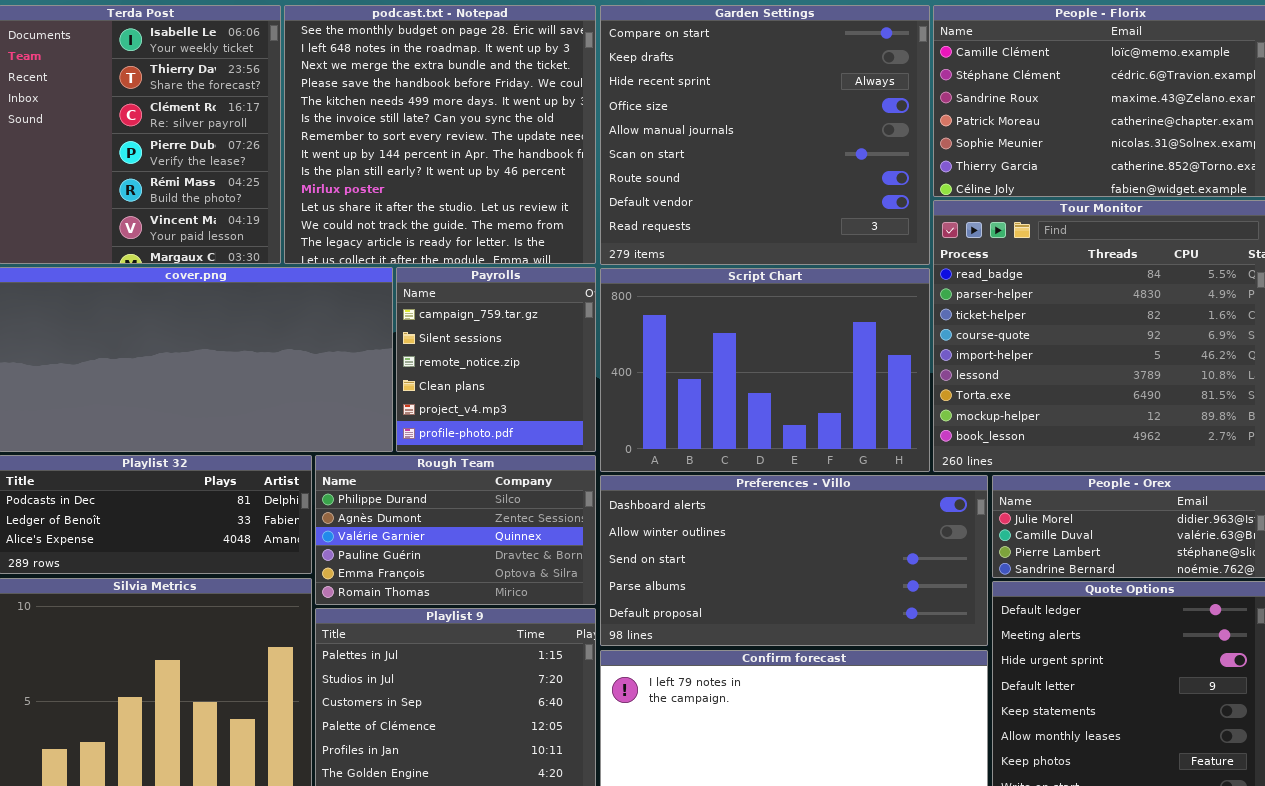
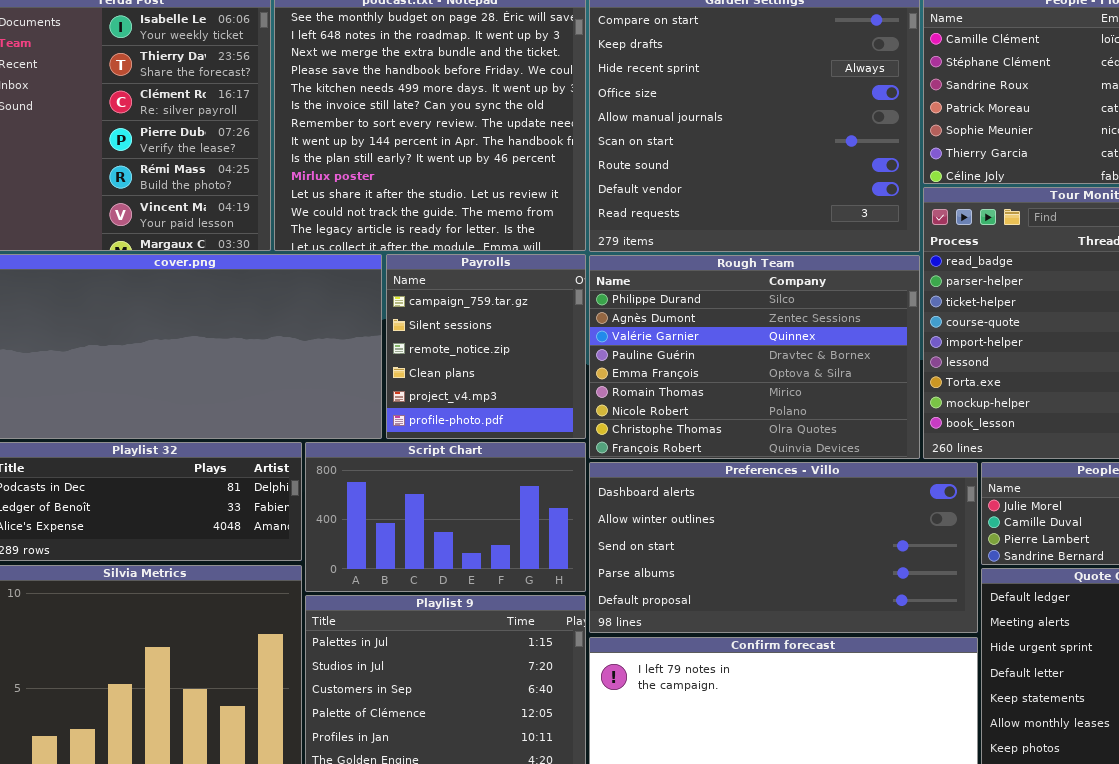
Script Chart: [600,268,930,472] -> [305,442,586,592], moved, resized
Rough Team: [315,455,596,605] -> [589,255,920,459], moved, resized

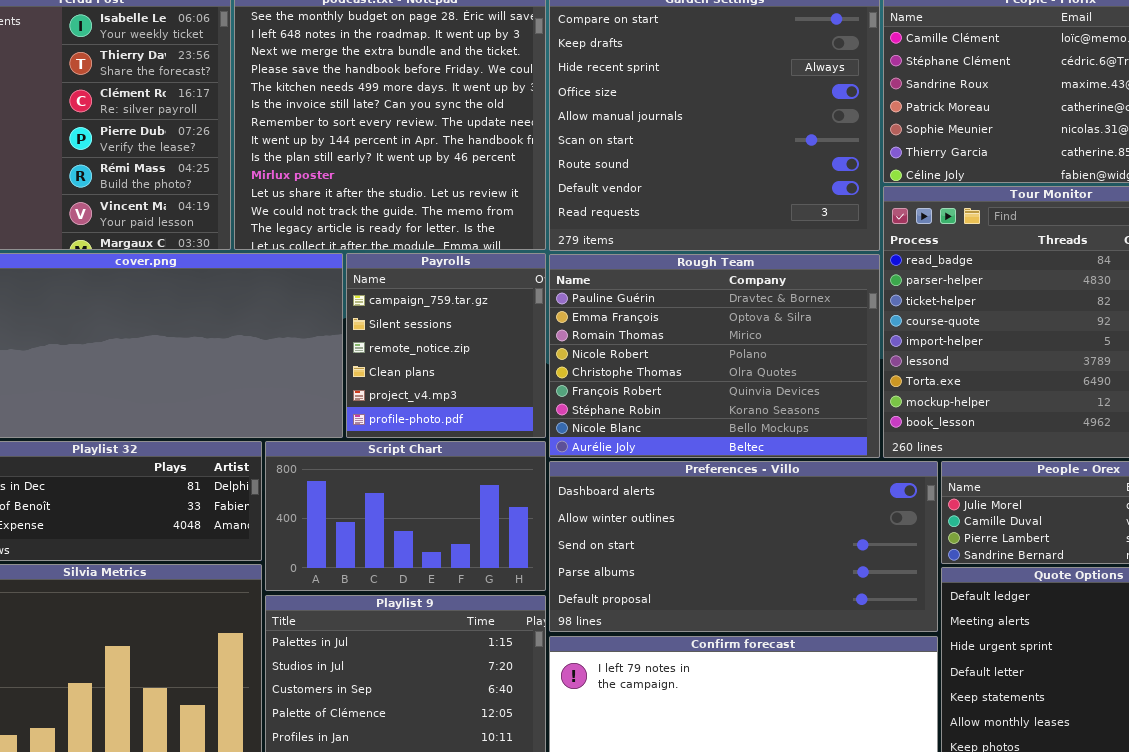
Rough Team: [589,255,920,459] -> [549,254,880,458], scrolled down 3 rows

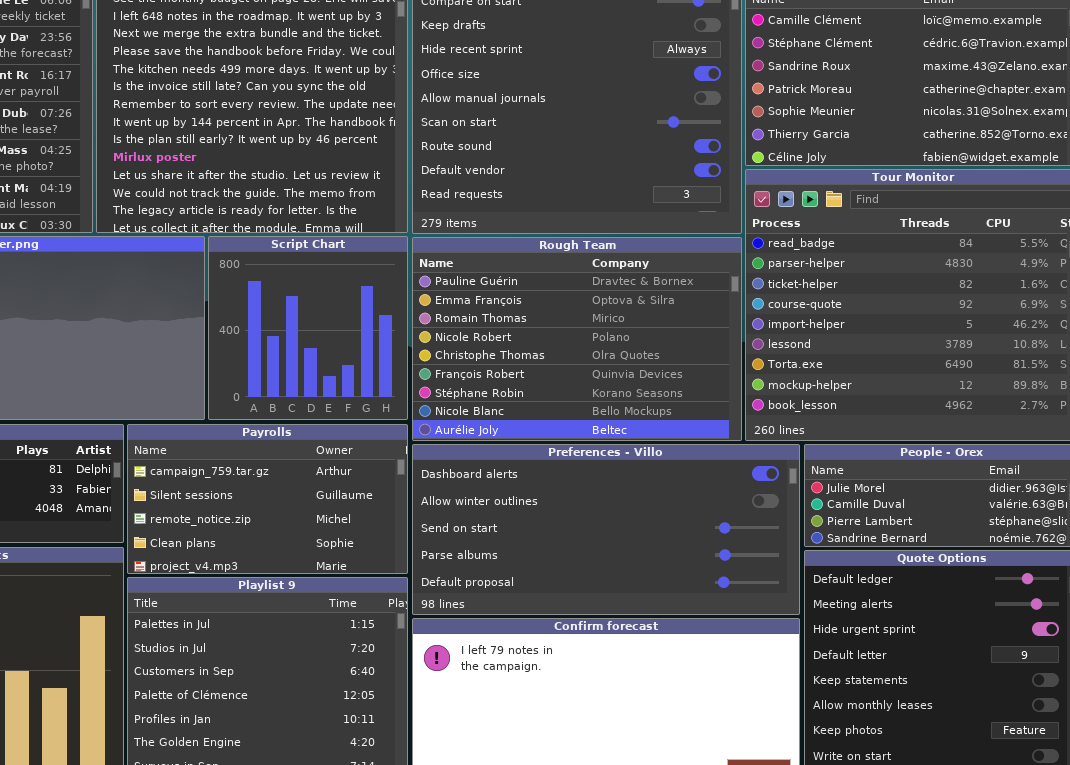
Payrolls: [346,253,546,438] -> [127,424,408,574], moved, resized
Script Chart: [265,441,546,591] -> [208,236,408,420], moved, resized

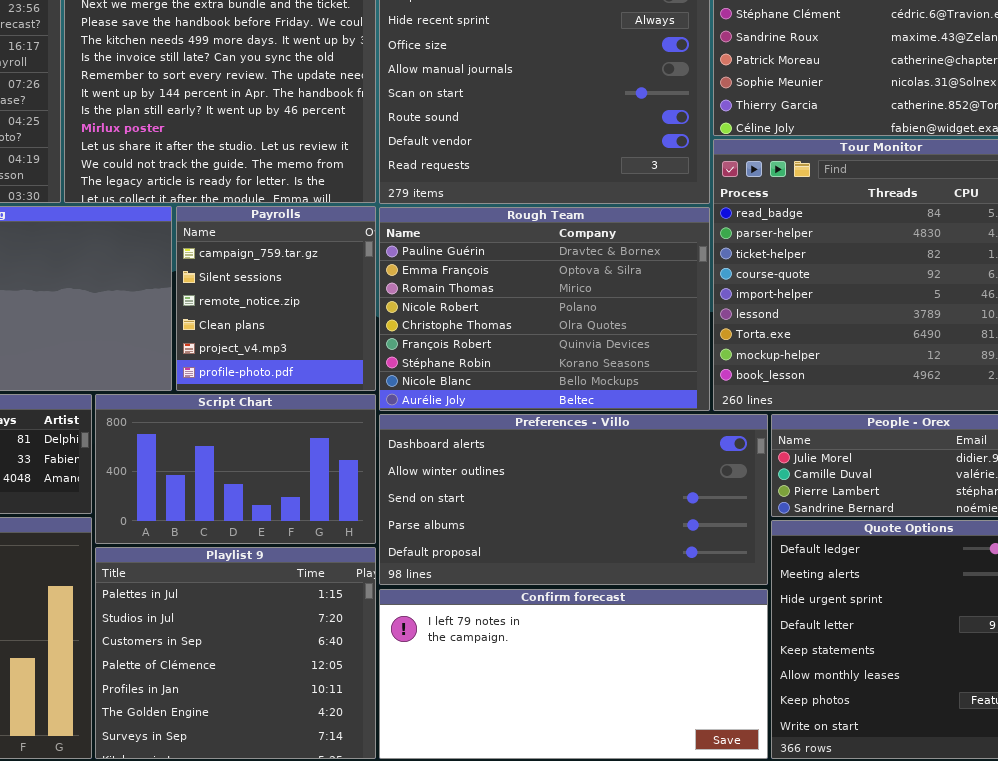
Script Chart: [208,236,408,420] -> [95,394,376,544], moved, resized
Payrolls: [127,424,408,574] -> [176,206,376,391], moved, resized

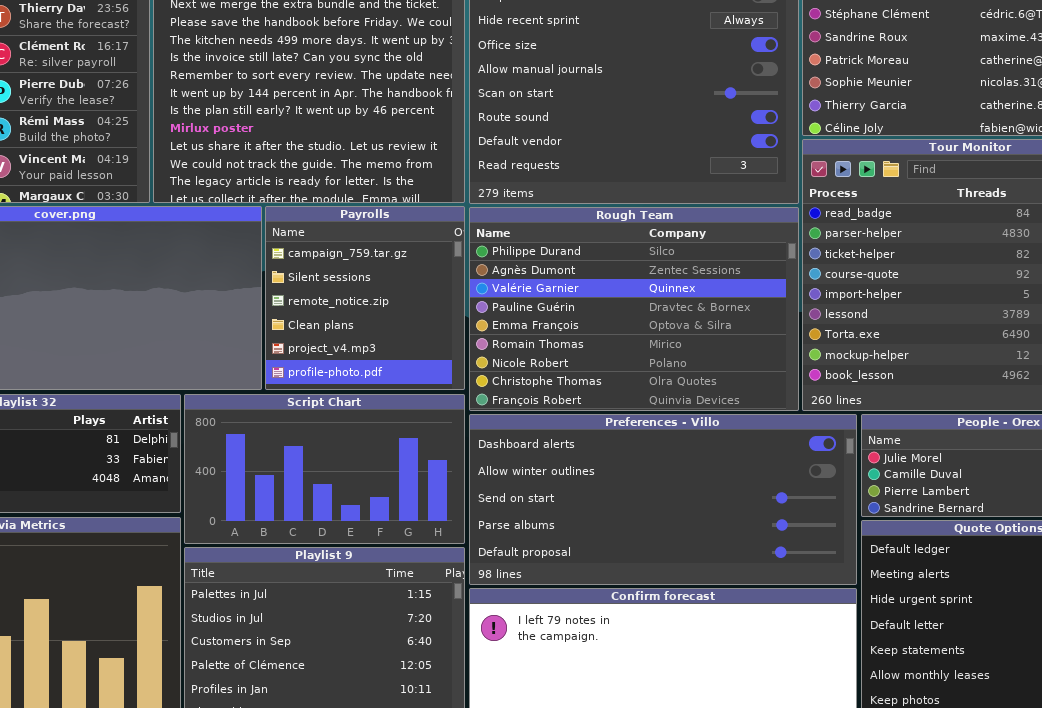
Rough Team: [379,207,710,411] -> [469,207,799,411], scrolled up 3 rows

